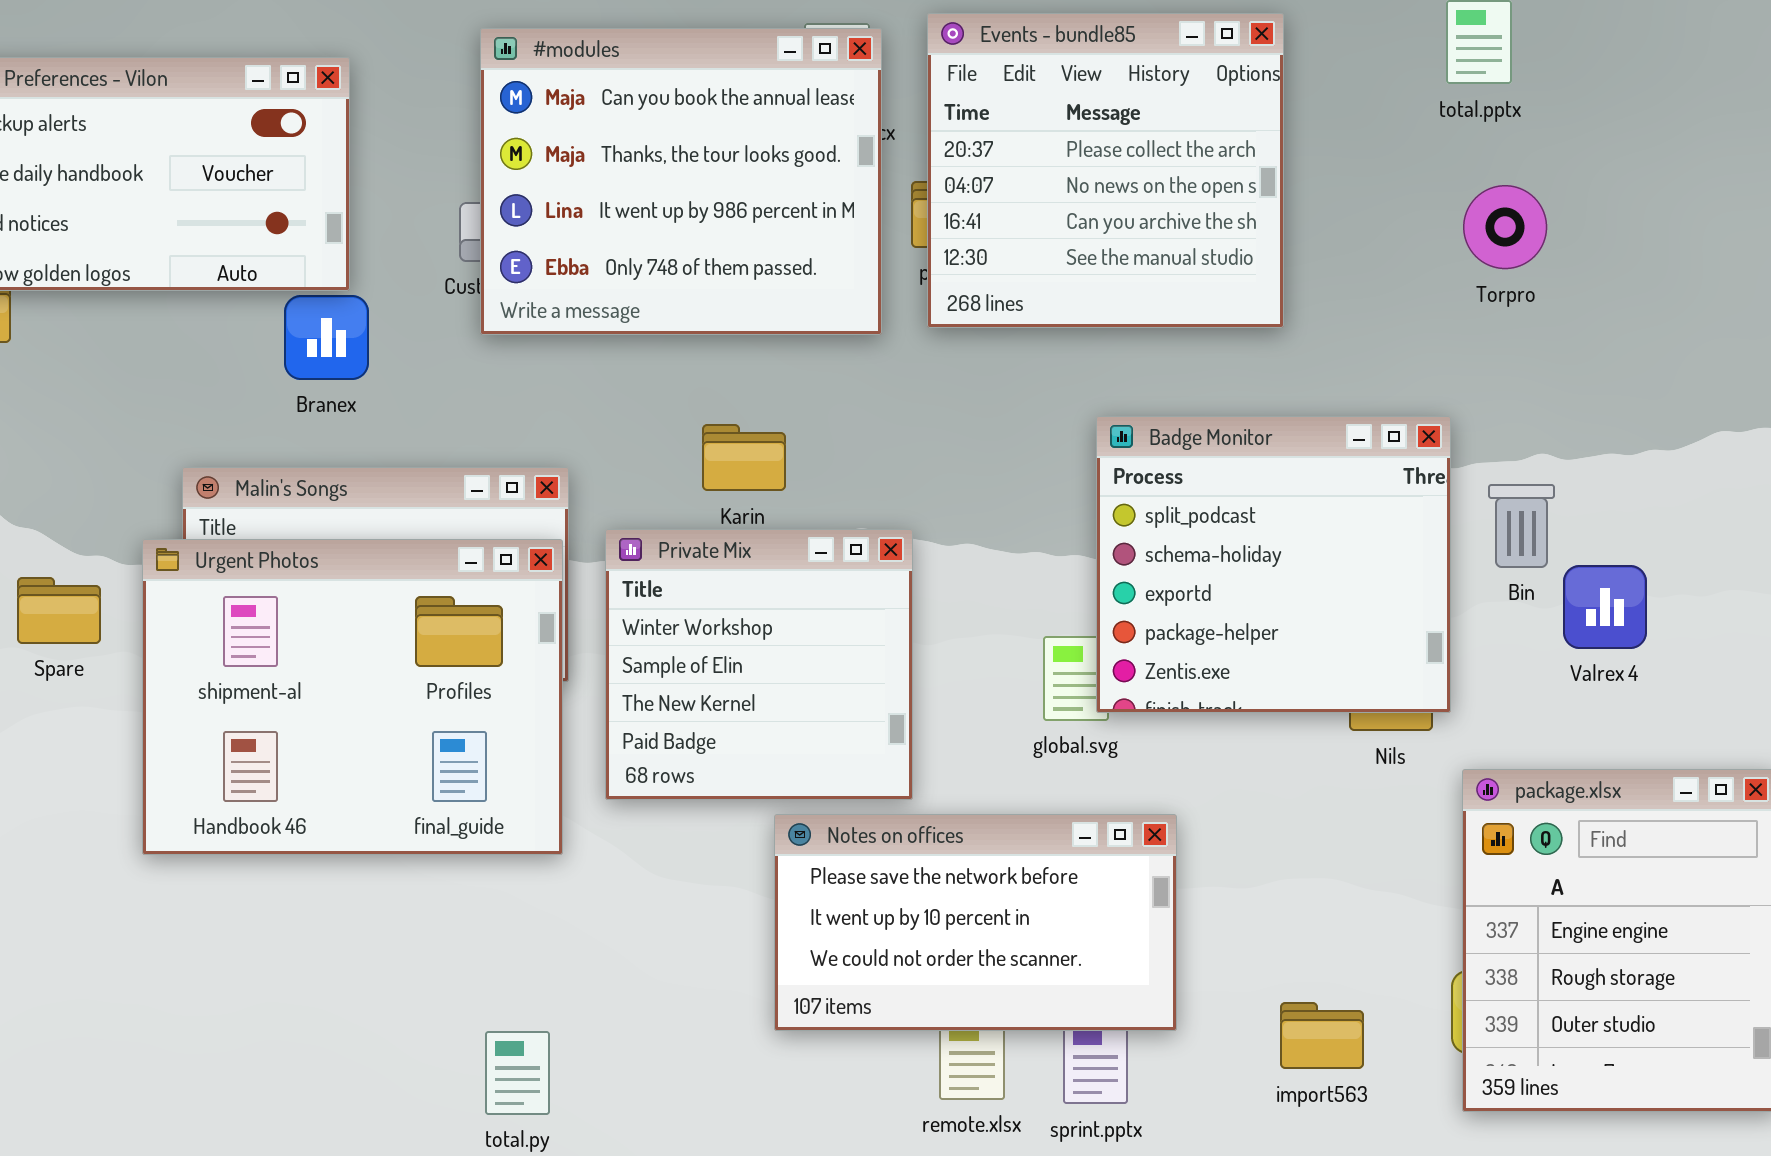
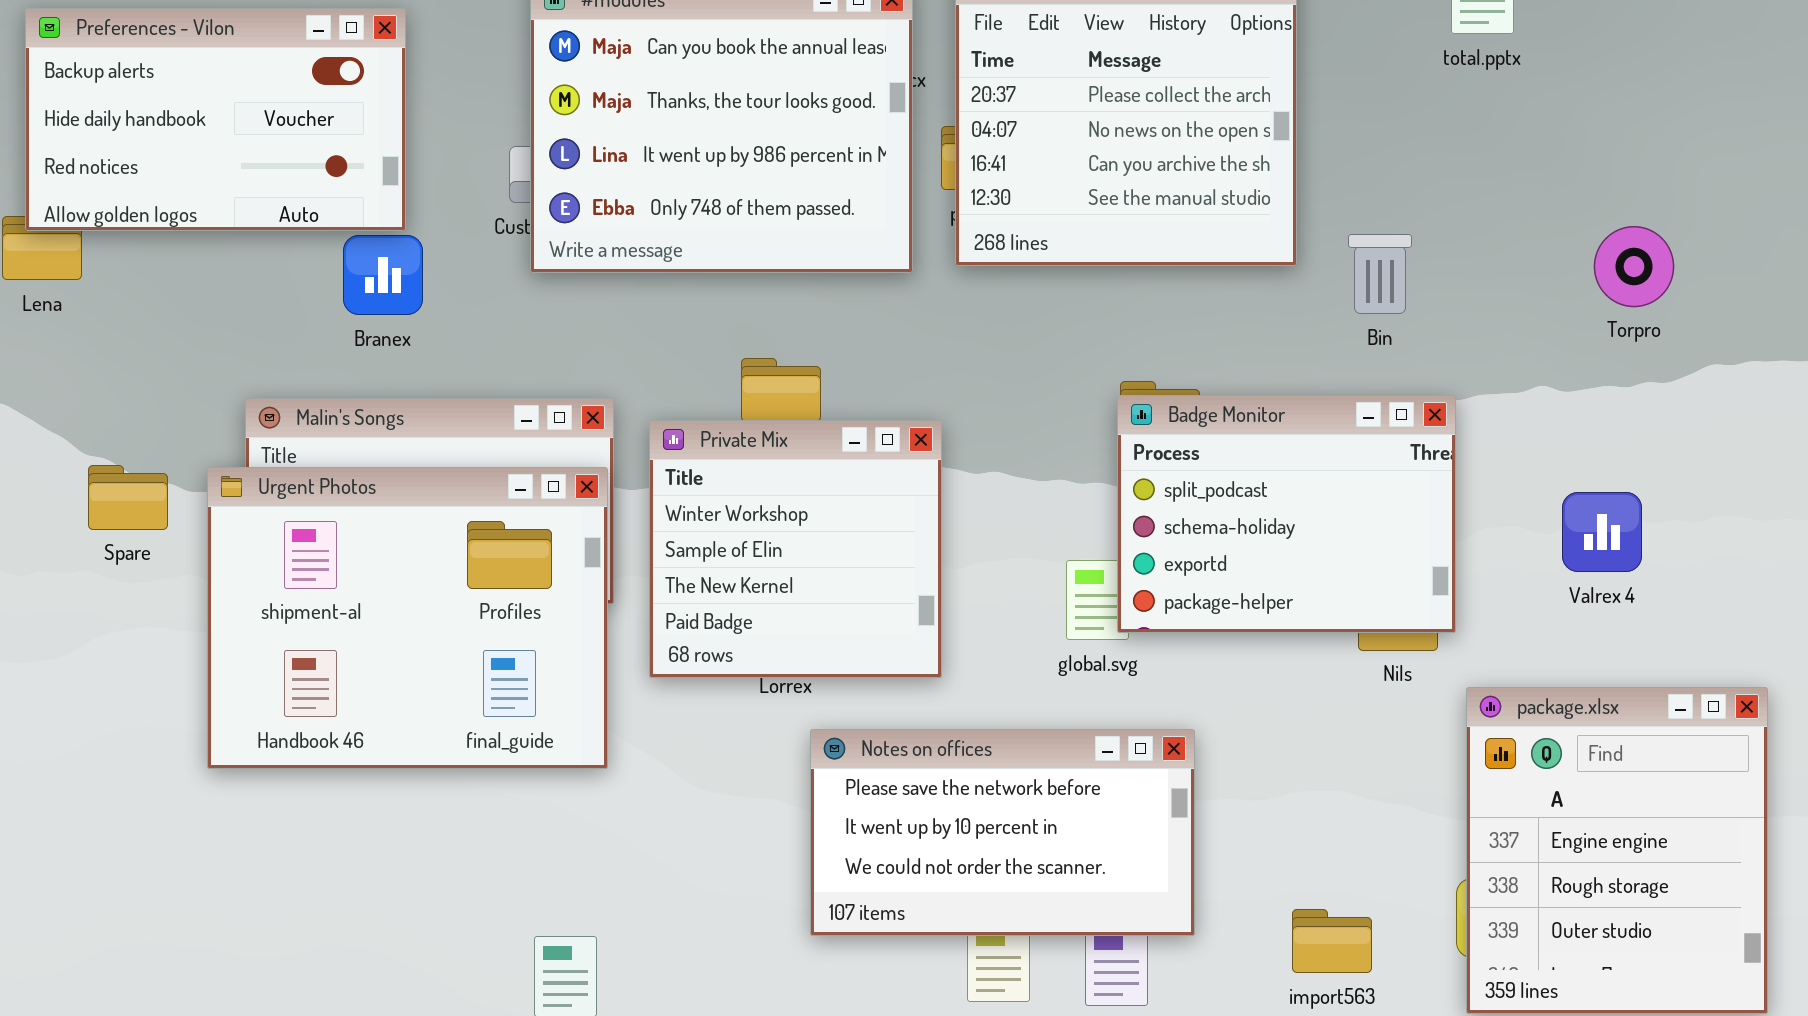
Torpro: [1463,185,1547,269] -> [1594,226,1674,307], moved
Badge Monitor: [1096,416,1451,713] -> [1117,395,1456,633], resized
Bin: [1488,484,1555,568] -> [1348,234,1412,314], moved
Private Mix: [605,529,913,800] -> [649,420,942,678], moved
Spare: [17,577,101,644] -> [88,465,168,530], moved

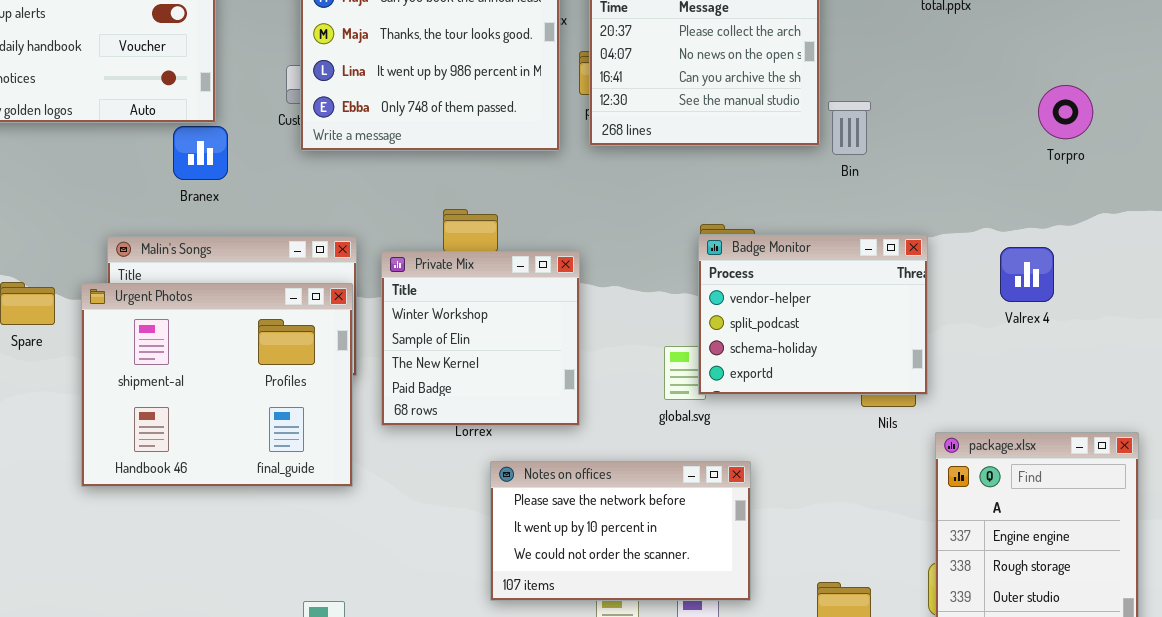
Torpro: [1594,226,1674,307] -> [1038,85,1093,139], moved
Bin: [1348,234,1412,314] -> [828,101,871,155], moved
Badge Monitor: [1117,395,1456,633] -> [698,234,928,395], scrolled up 1 row
Valrex 4: [1562,492,1642,572] -> [1000,247,1054,302], moved

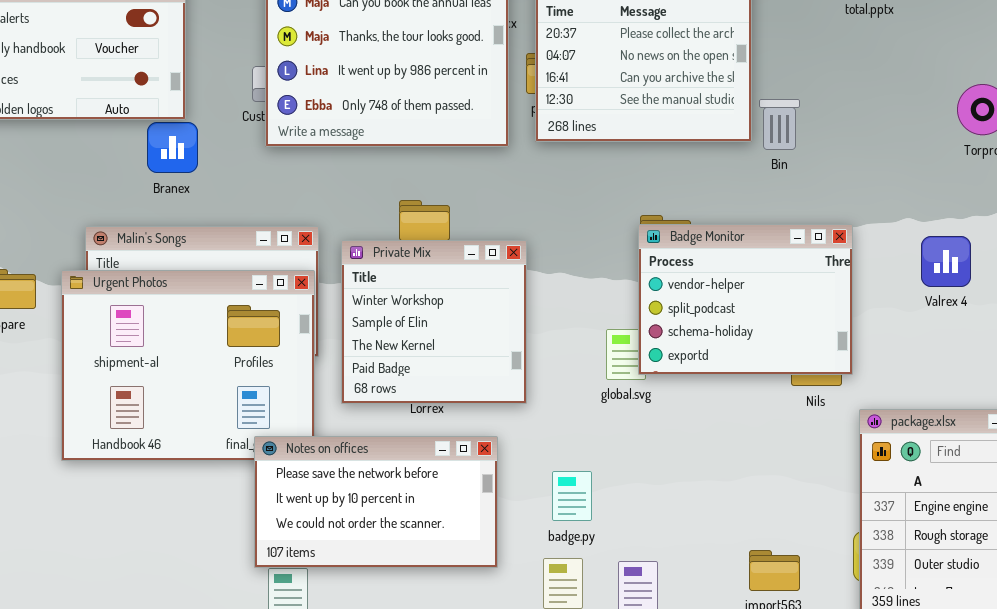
Notes on offices: [490,461,751,601] -> [254,436,498,568], moved

